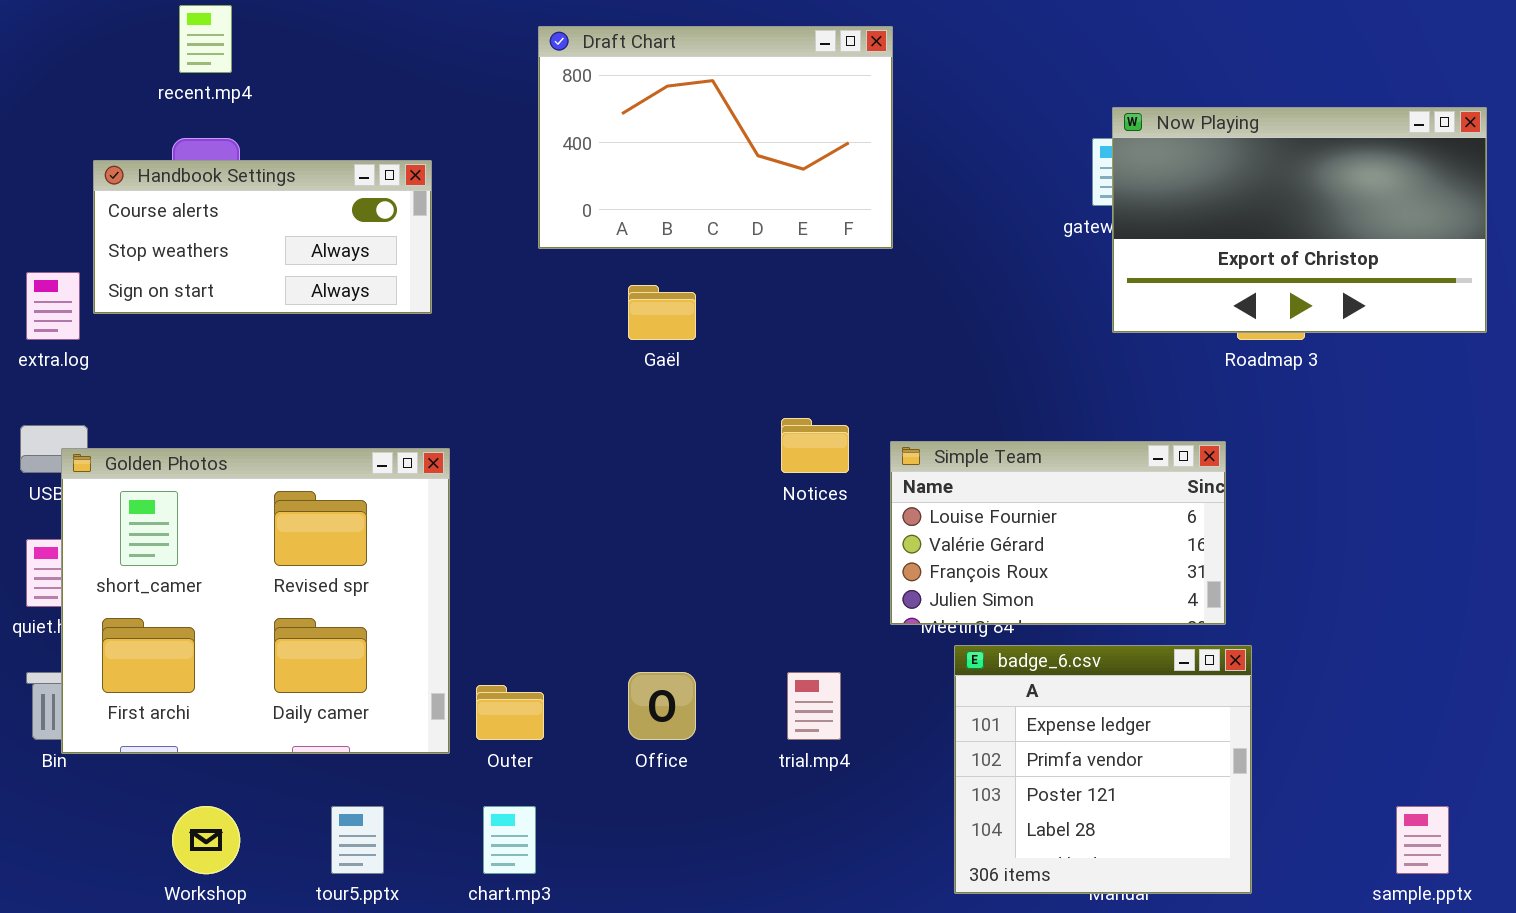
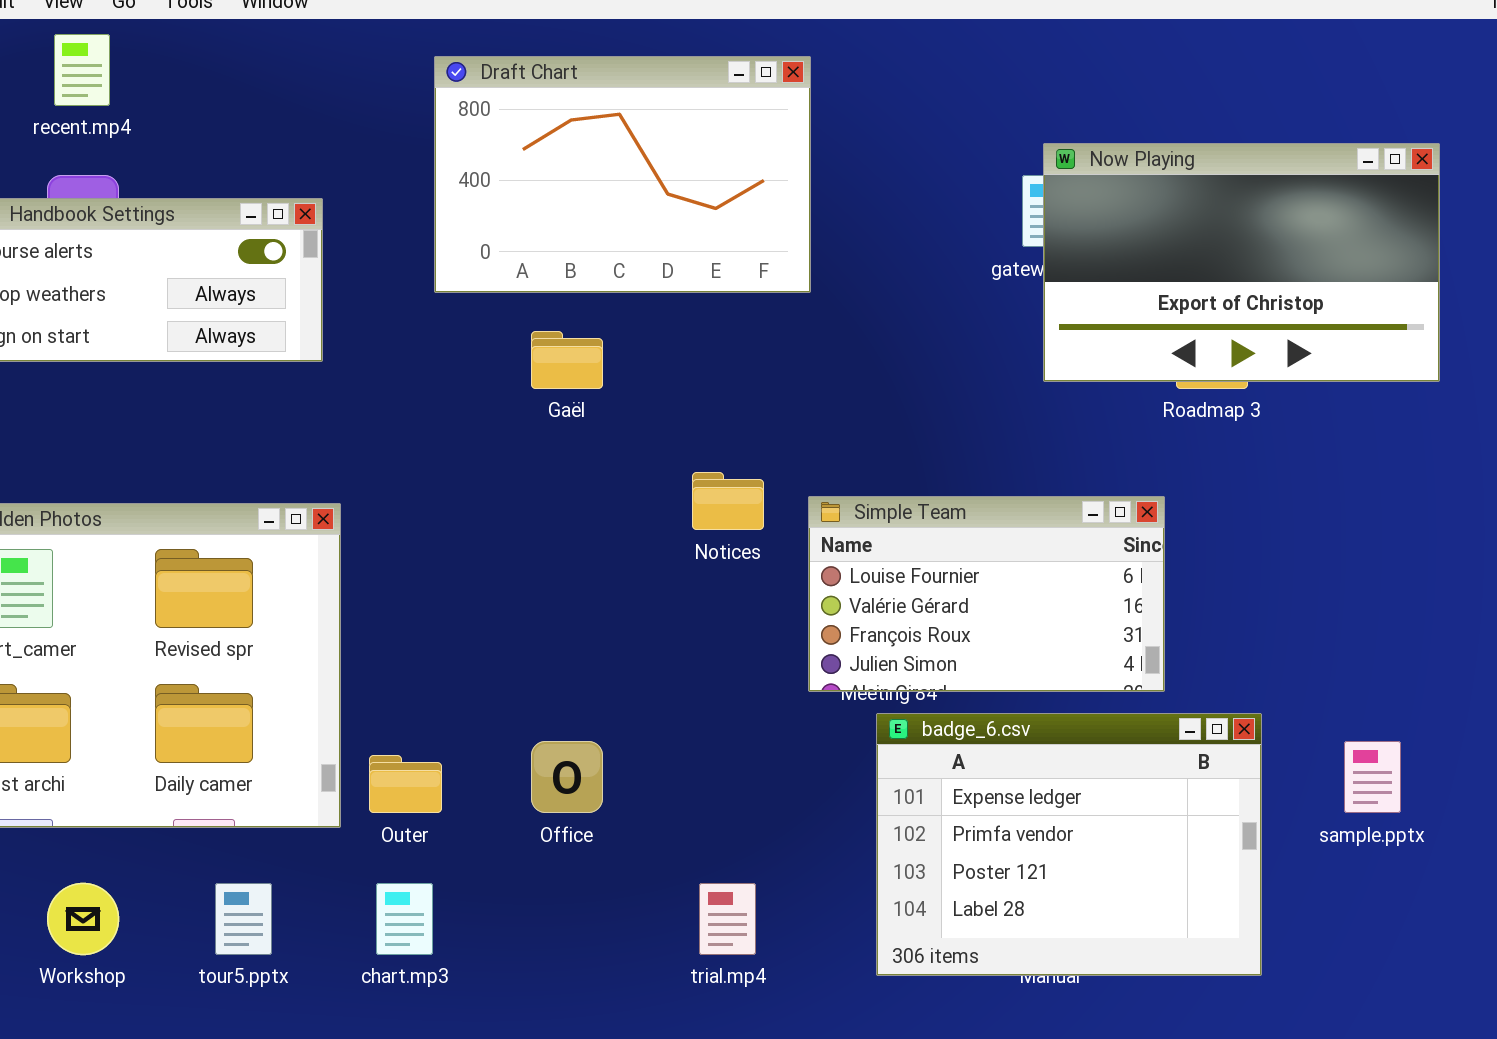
badge_6.csv: [954,645,1252,894] -> [876,713,1262,976], resized
trial.mp4: [787,672,841,740] -> [699,883,756,955], moved
sample.pptx: [1396,806,1449,874] -> [1344,741,1401,813], moved

